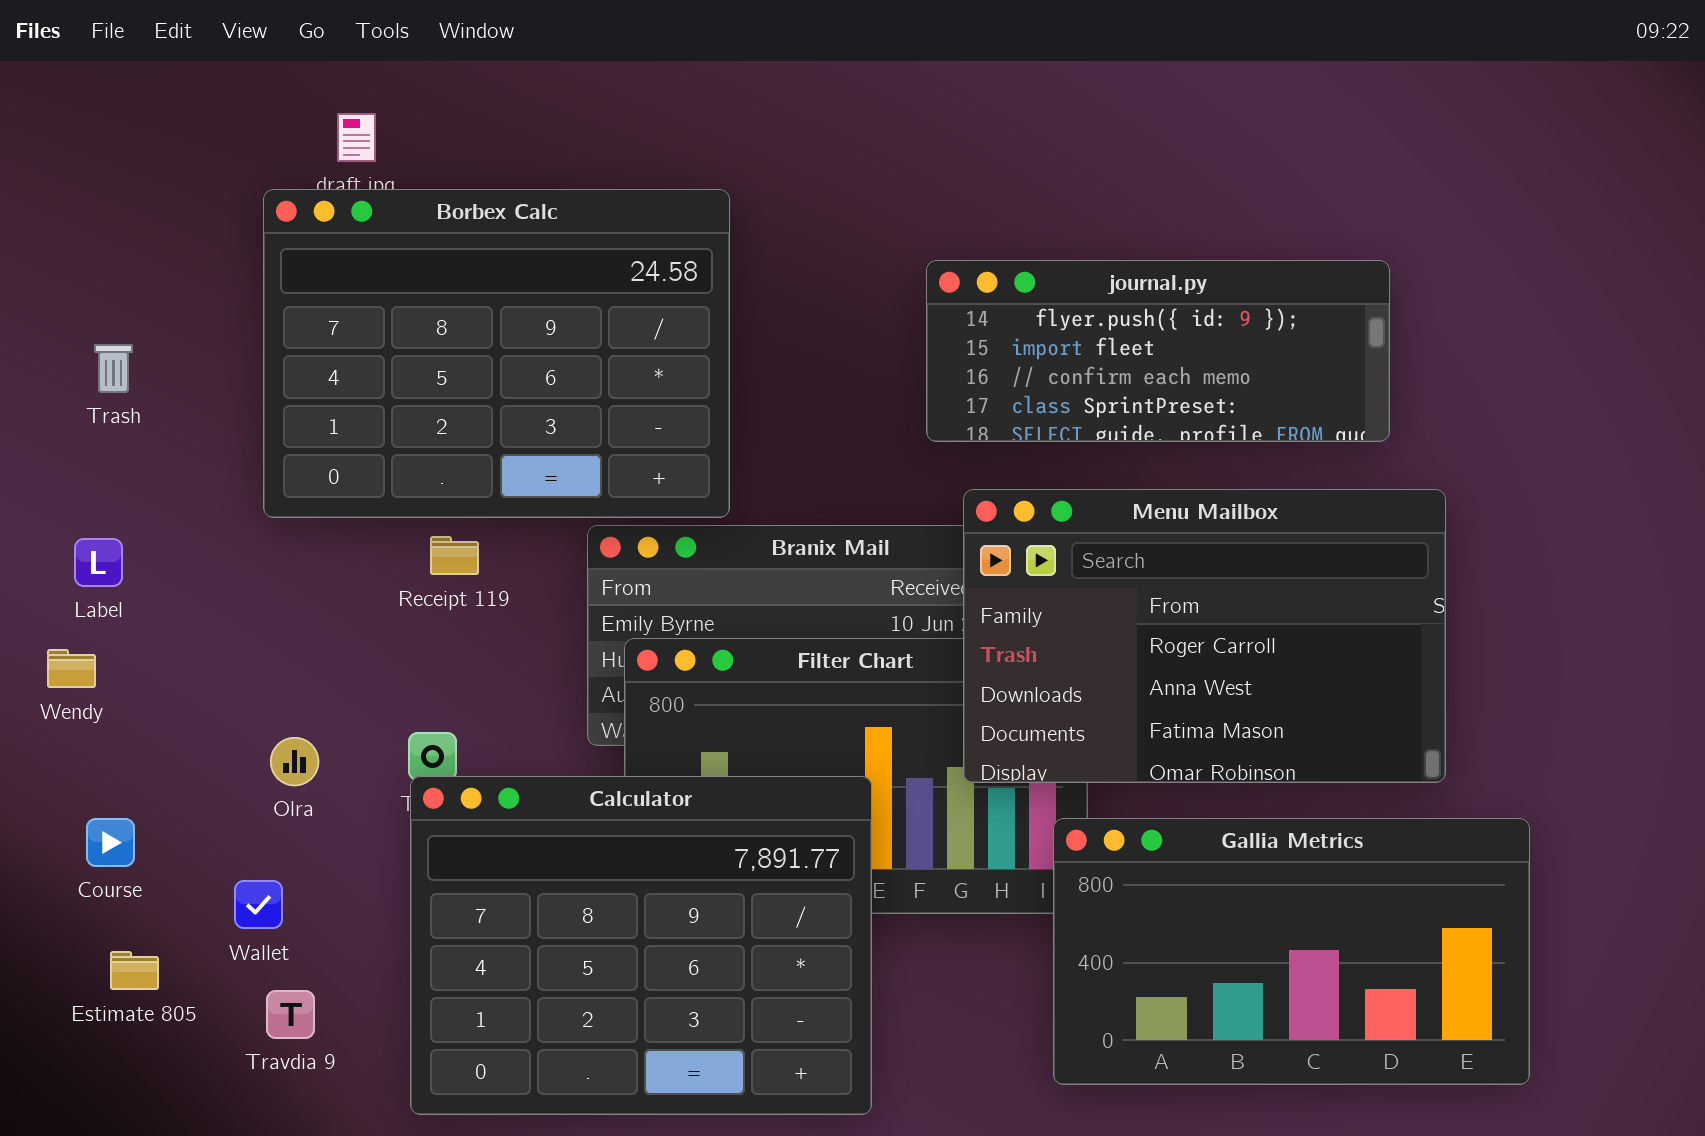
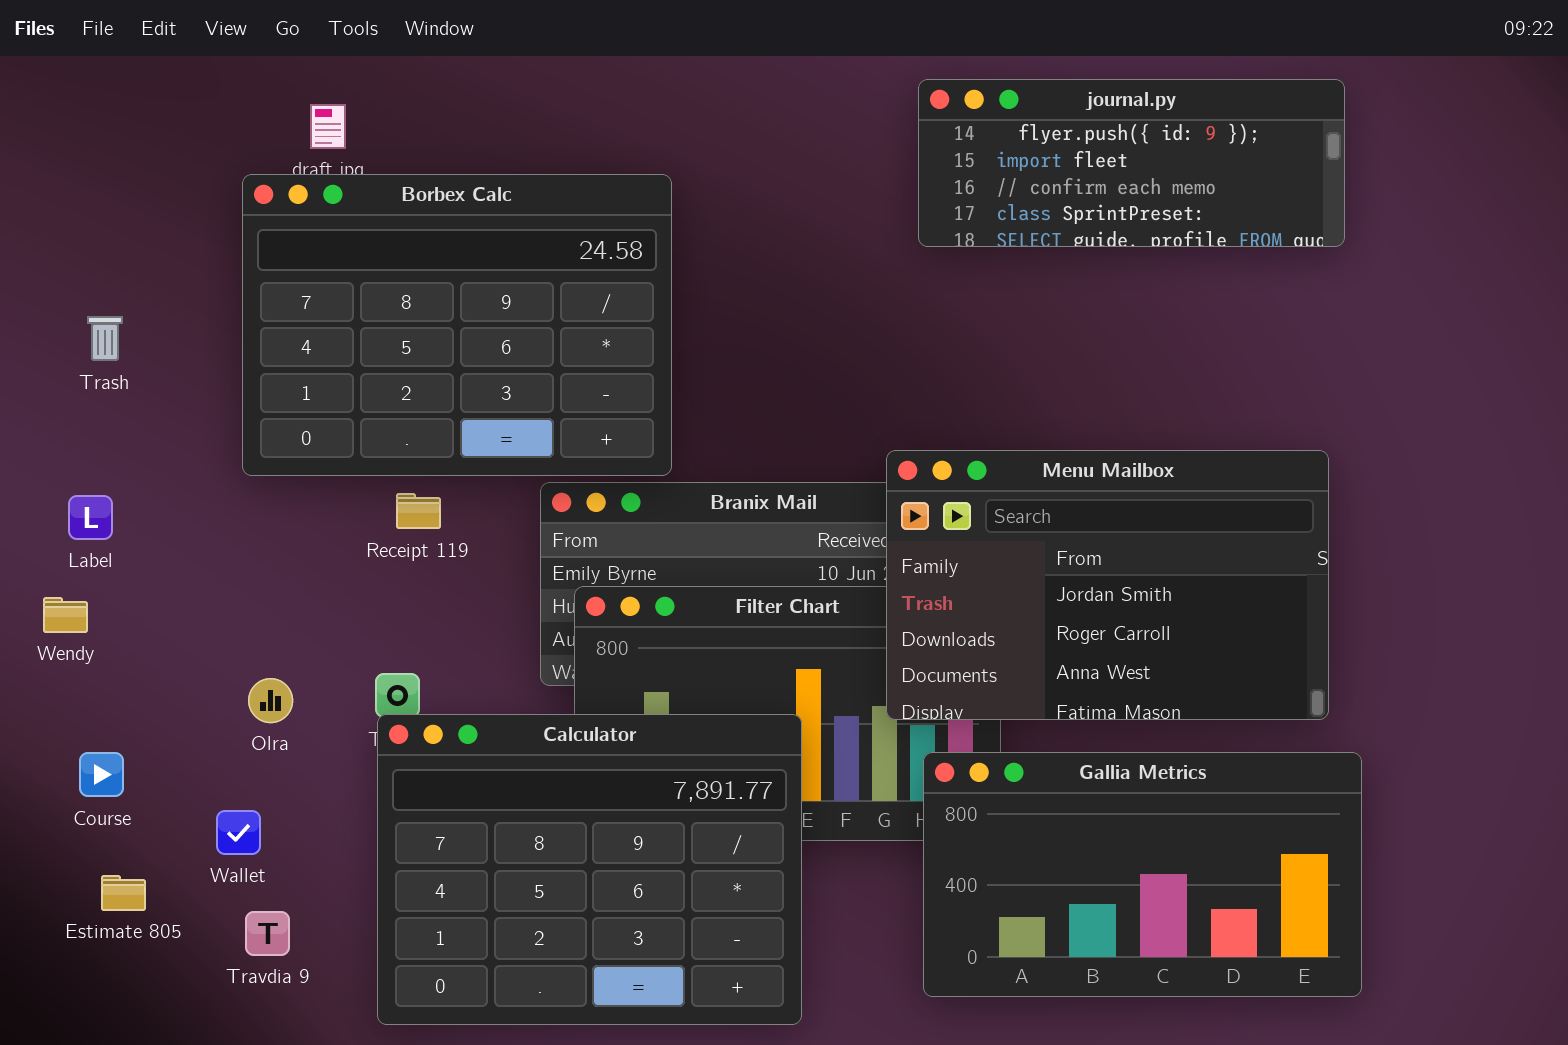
journal.py: [926,260,1390,442] -> [918,79,1345,247], moved
Menu Mailbox: [963,489,1446,783] -> [886,450,1329,720], scrolled up 1 row
Gallia Metrics: [1053,818,1530,1085] -> [923,752,1362,997], moved

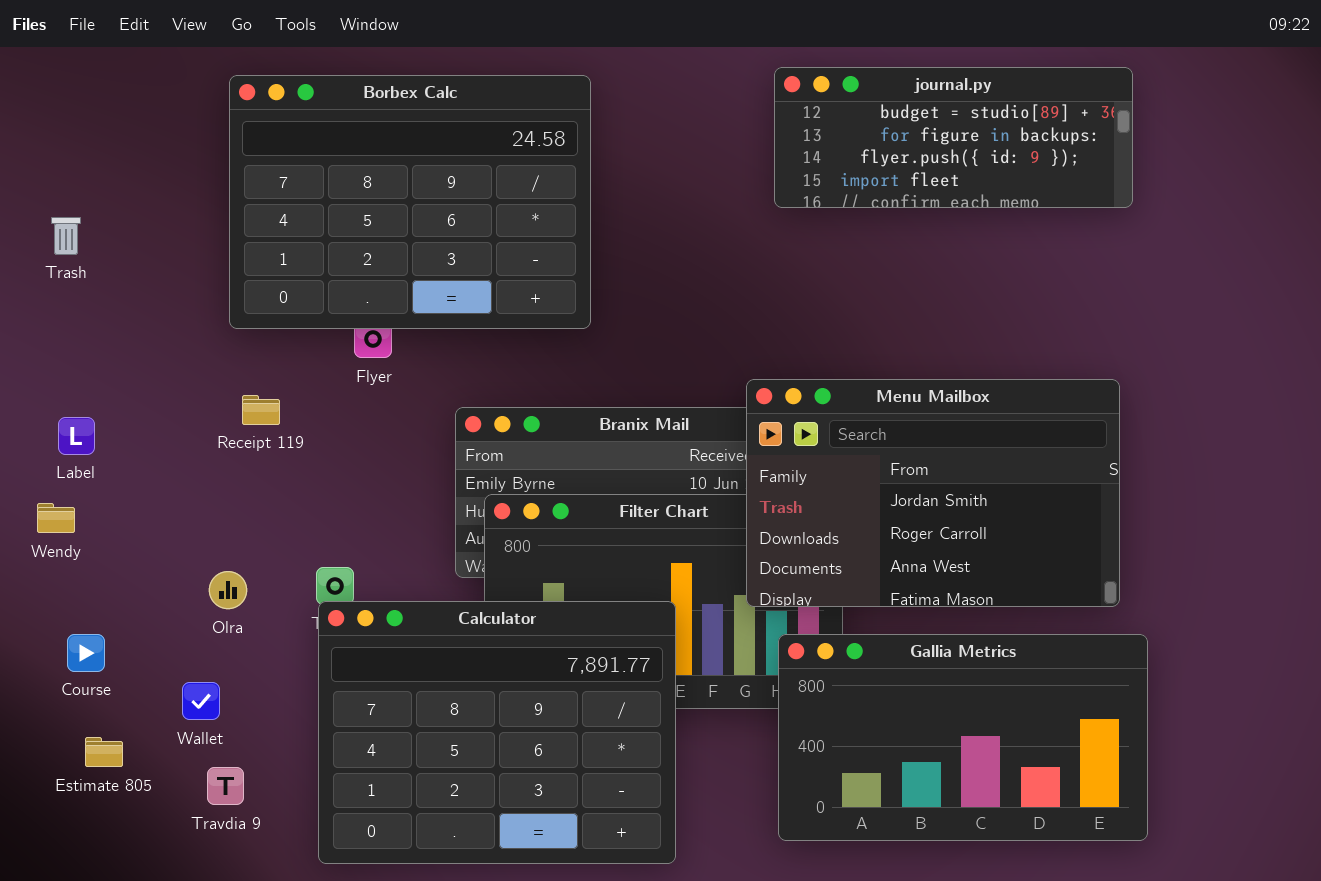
journal.py: [918,79,1345,247] -> [774,67,1133,208], scrolled up 2 rows
Borbex Calc: [242,174,672,476] -> [229,75,591,329], moved
Trash: [87,316,123,361] -> [51,217,81,255], moved
Receipt 119: [396,493,441,529] -> [242,395,280,425], moved

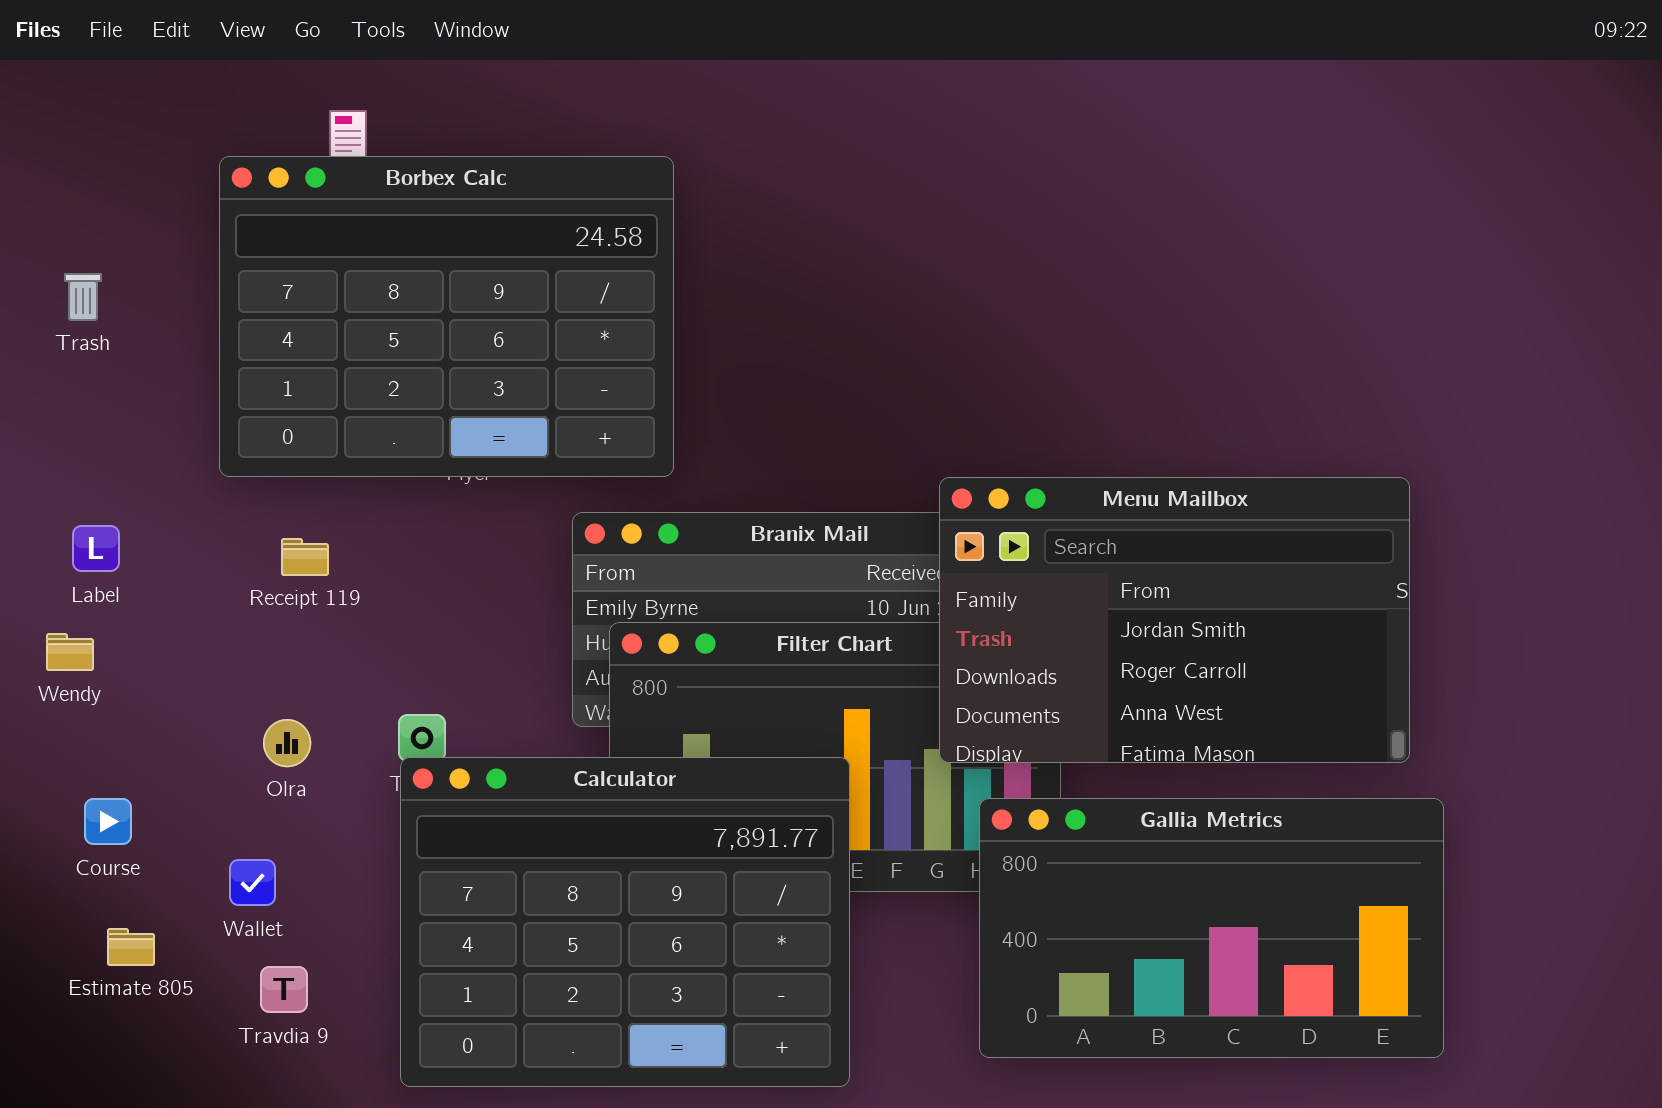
journal.py: [774,67,1133,208] -> none, closed
Borbex Calc: [229,75,591,329] -> [219,156,674,477], moved
Receipt 119: [242,395,280,425] -> [281,538,329,576], moved

